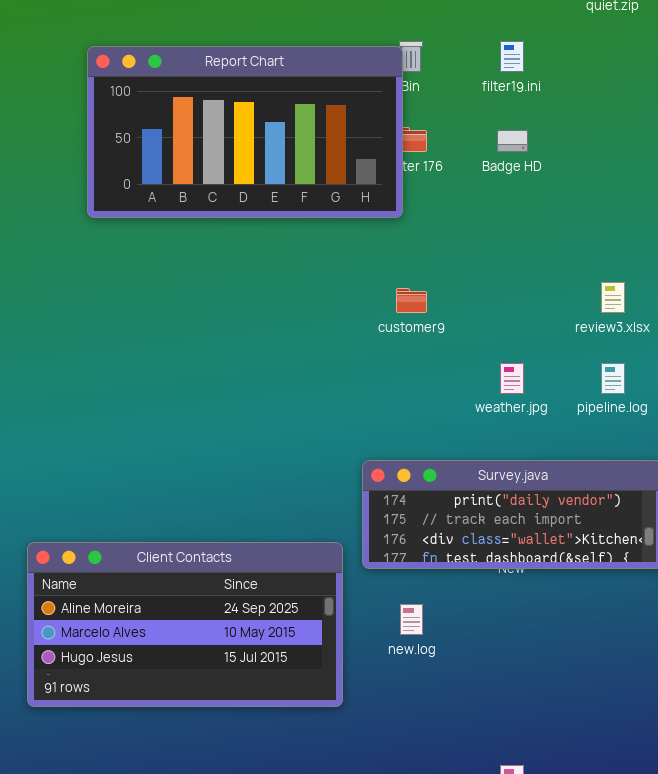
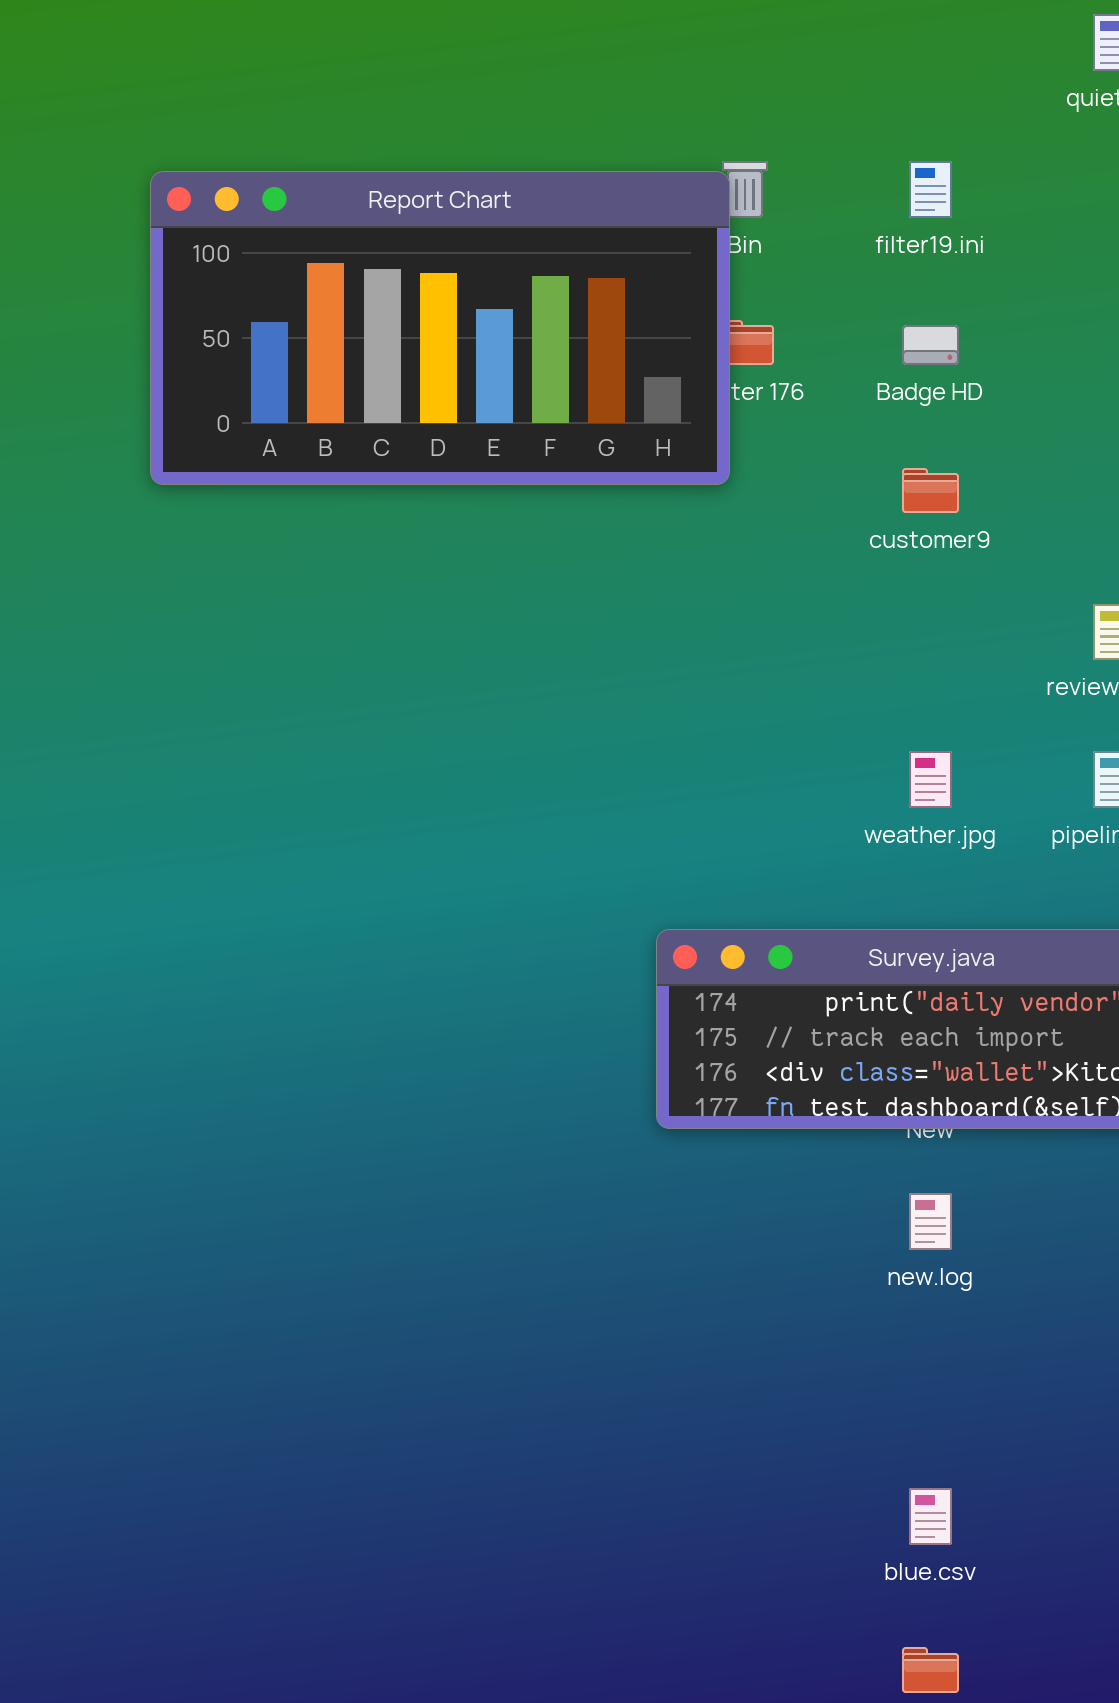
customer9: [396,288,427,313] -> [902,468,959,513], moved
Client Contacts: [27,542,343,707] -> none, closed
new.log: [400,604,423,635] -> [909,1193,952,1250], moved

